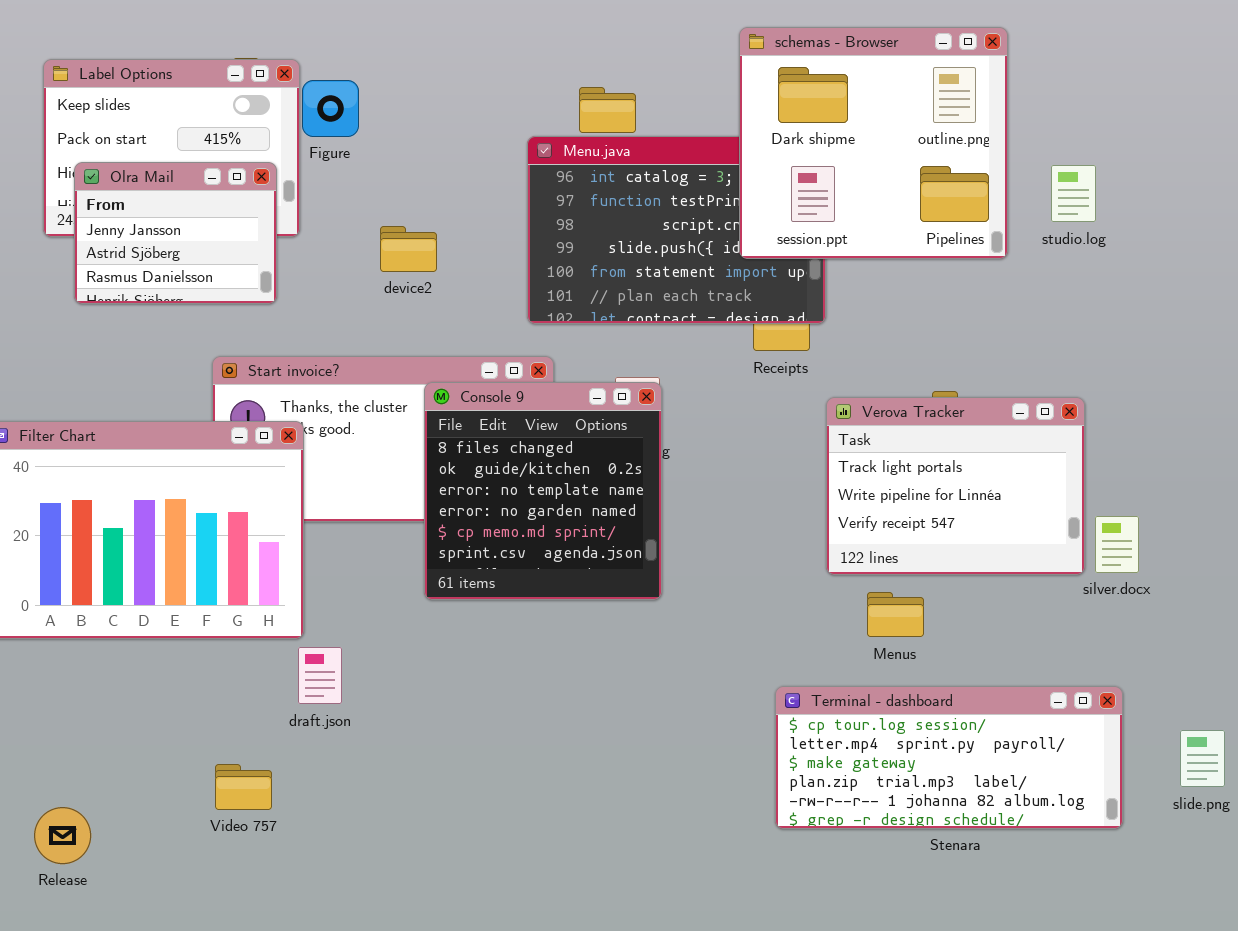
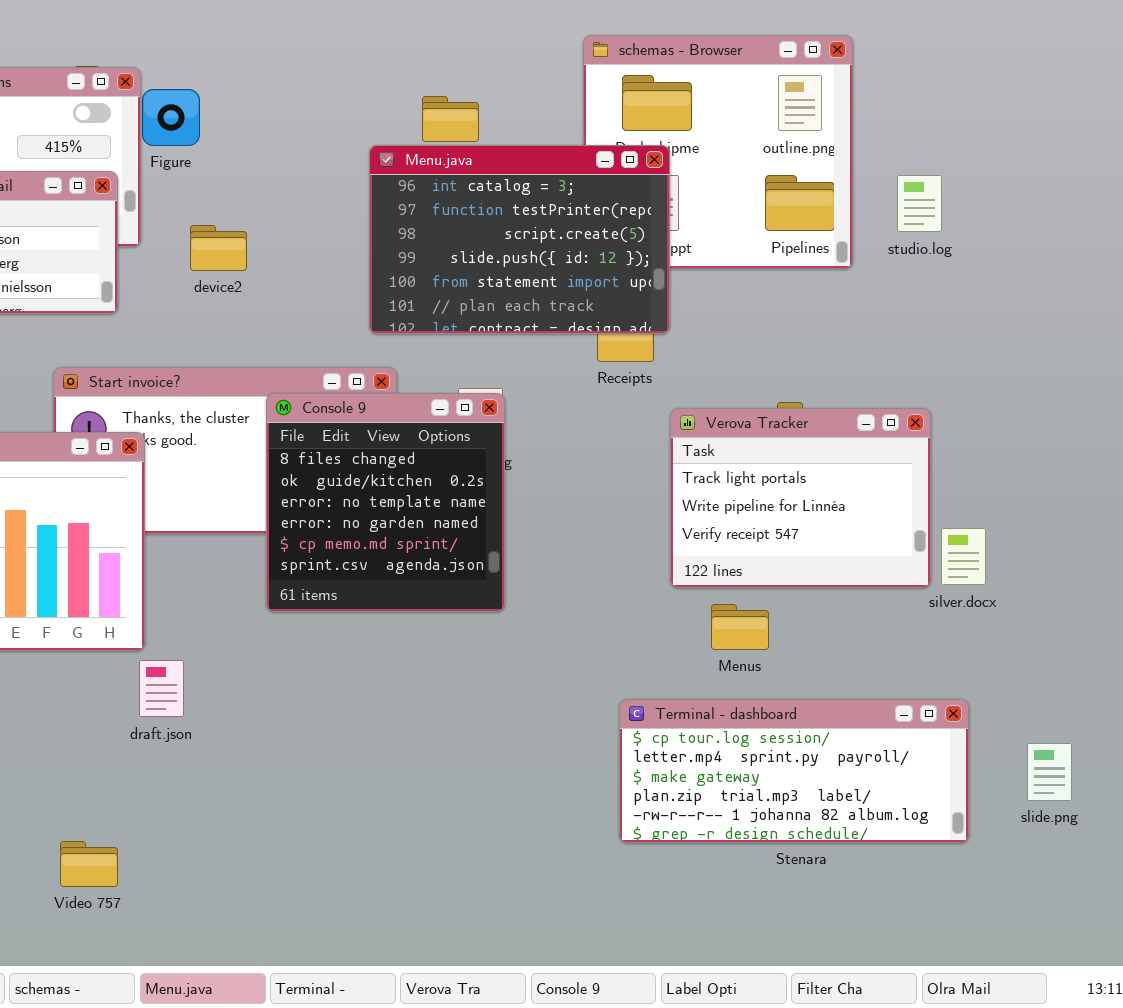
Menu.java: [527,136,826,324] -> [369,145,670,334], raised
device2: [380,226,437,272] -> [190,225,247,271], moved
Video 757: [215,764,272,810] -> [60,841,118,887], moved

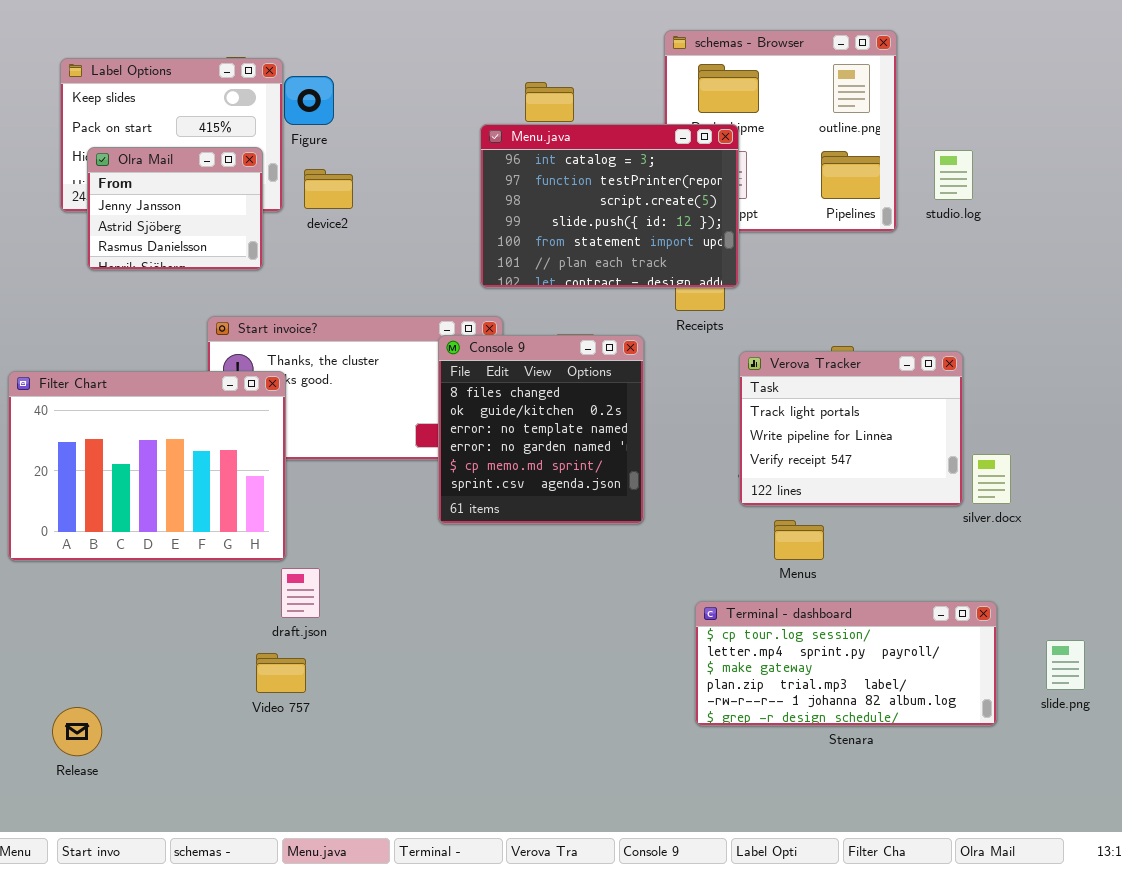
device2: [190,225,247,271] -> [304,169,353,209], moved
Console 9: [266,393,505,612] -> [438,335,644,524], moved
Video 757: [60,841,118,887] -> [256,653,306,693], moved

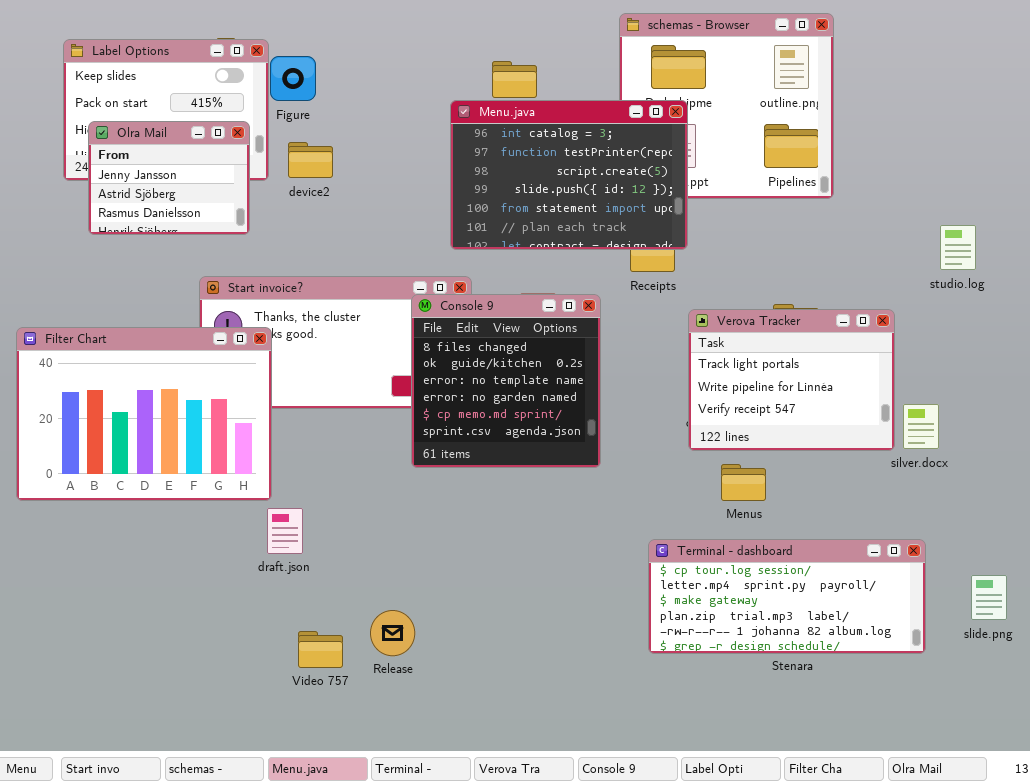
studio.log: [934,150,973,200] -> [940,225,976,270], moved
Video 757: [256,653,306,693] -> [298,631,343,668], moved
Release: [52,707,102,756] -> [370,610,415,656], moved

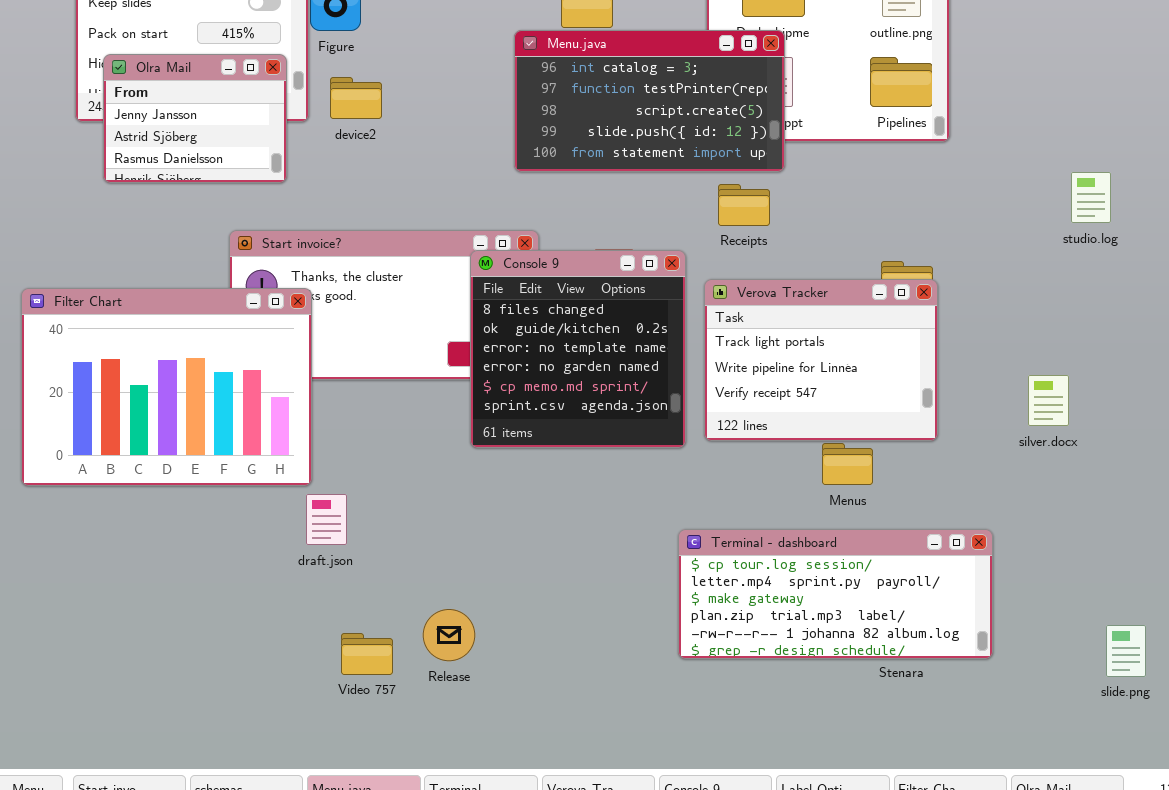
Menu.java: [450,100,688,250] -> [514,30,785,172], resized
Verova Tracker: [688,309,895,451] -> [704,279,938,441], moved
Terminal - dashboard: [648,539,926,654] -> [678,529,993,659], moved
slide.png: [971,575,1007,620] -> [1106,625,1146,677], moved

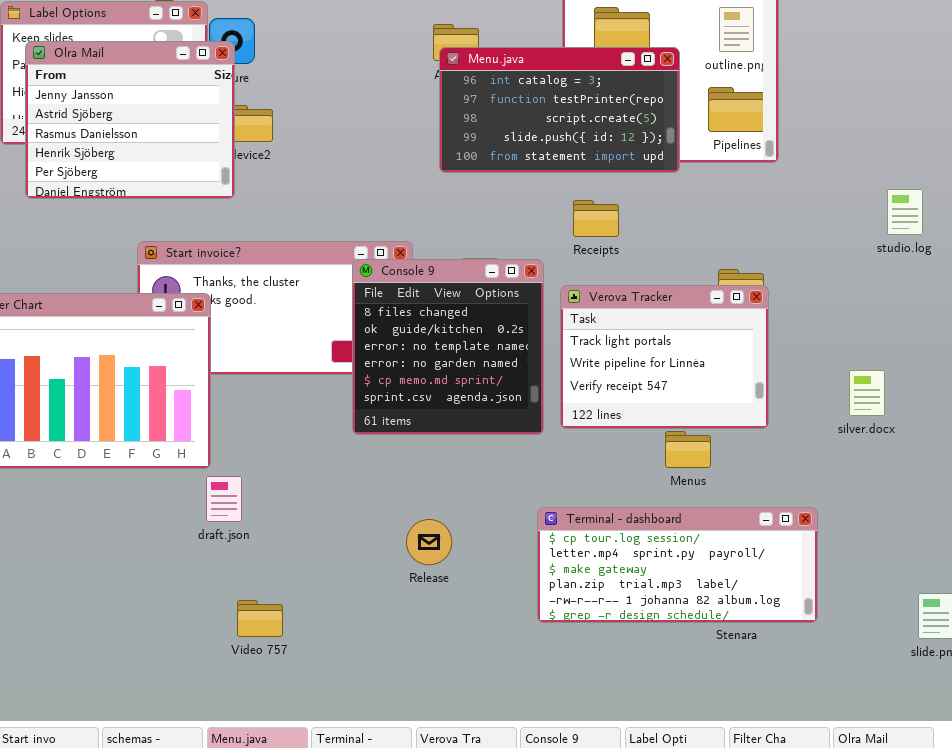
Menu.java: [514,30,785,172] -> [439,47,680,173], moved
Olra Mail: [103,54,287,183] -> [25,41,235,199], resized
Release: [423,609,475,661] -> [406,519,452,565], moved

